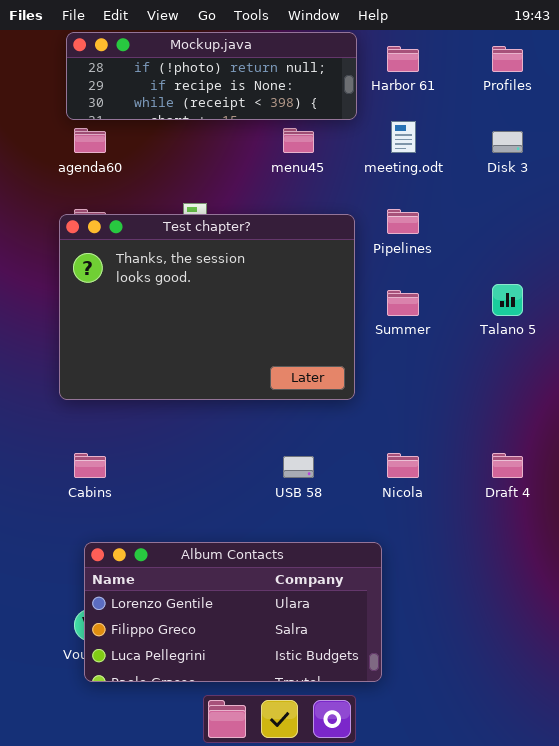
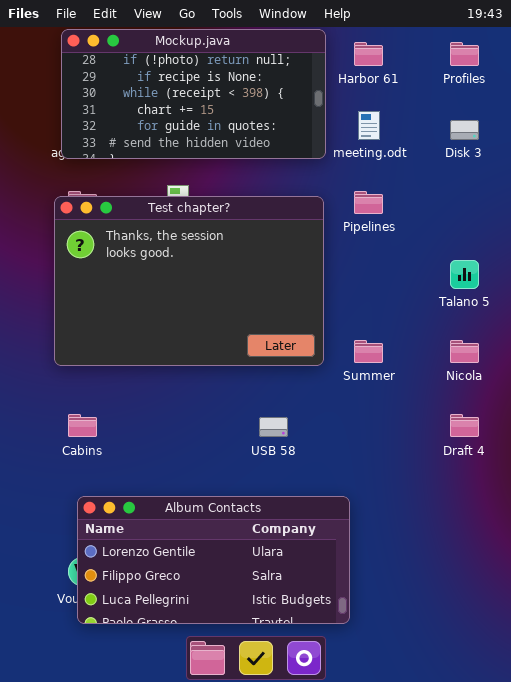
Mockup.java: [66,32,357,120] -> [61,29,326,159], resized
Summer: [387,290,419,316] -> [354,340,383,363], moved
Nicola: [387,453,419,478] -> [450,340,479,363], moved

